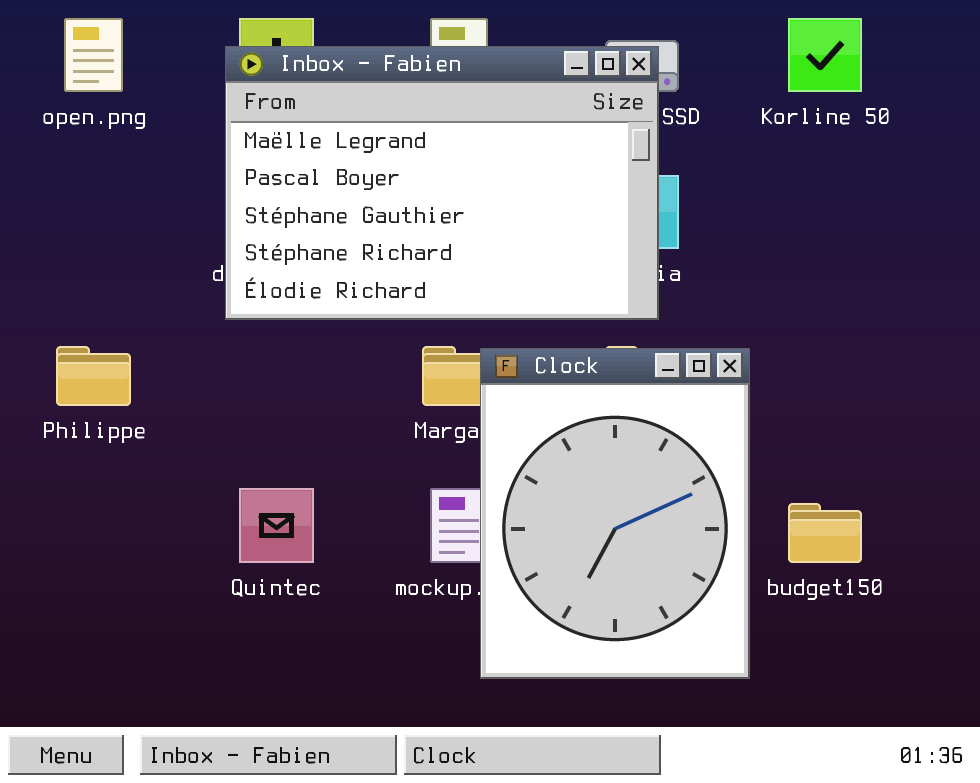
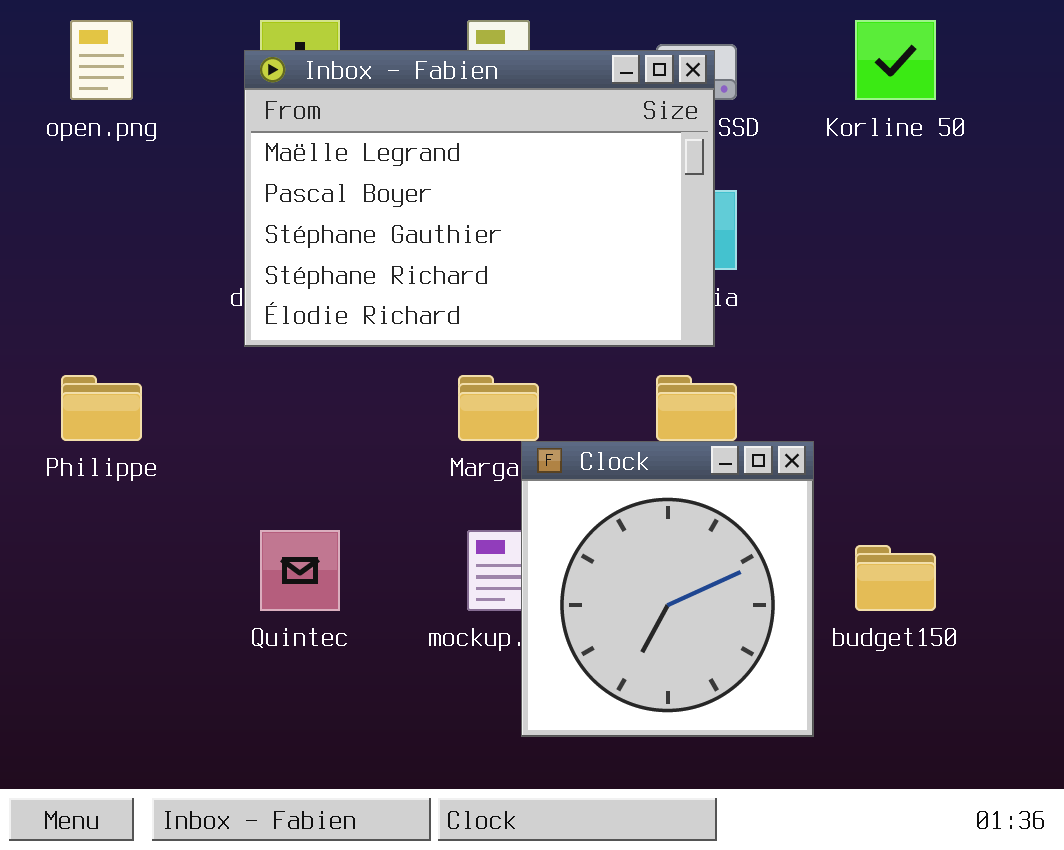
Clock: [480,348,750,679] -> [521,441,814,737], resized

